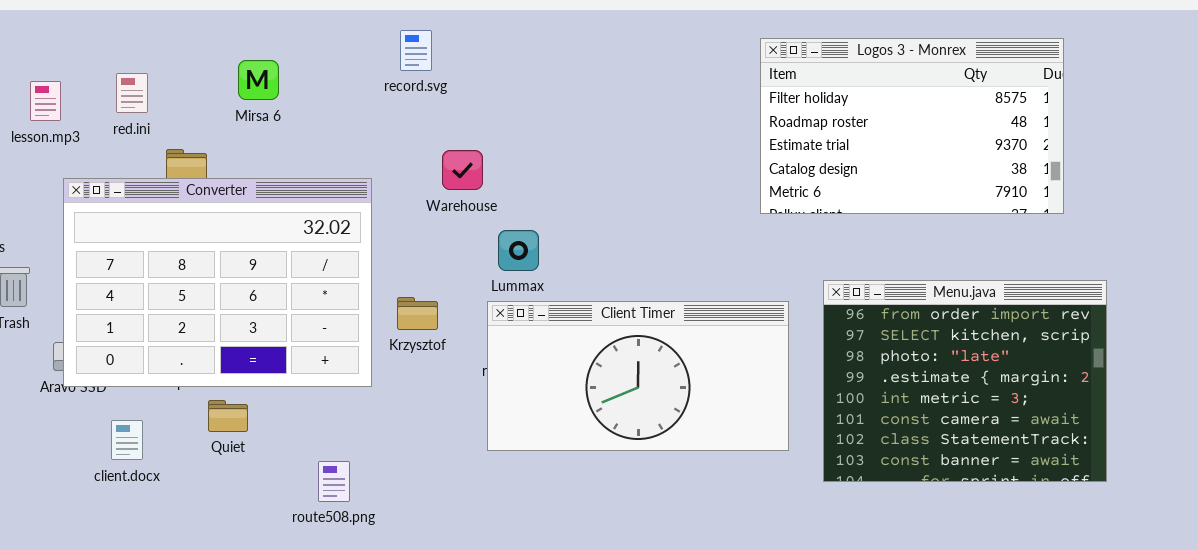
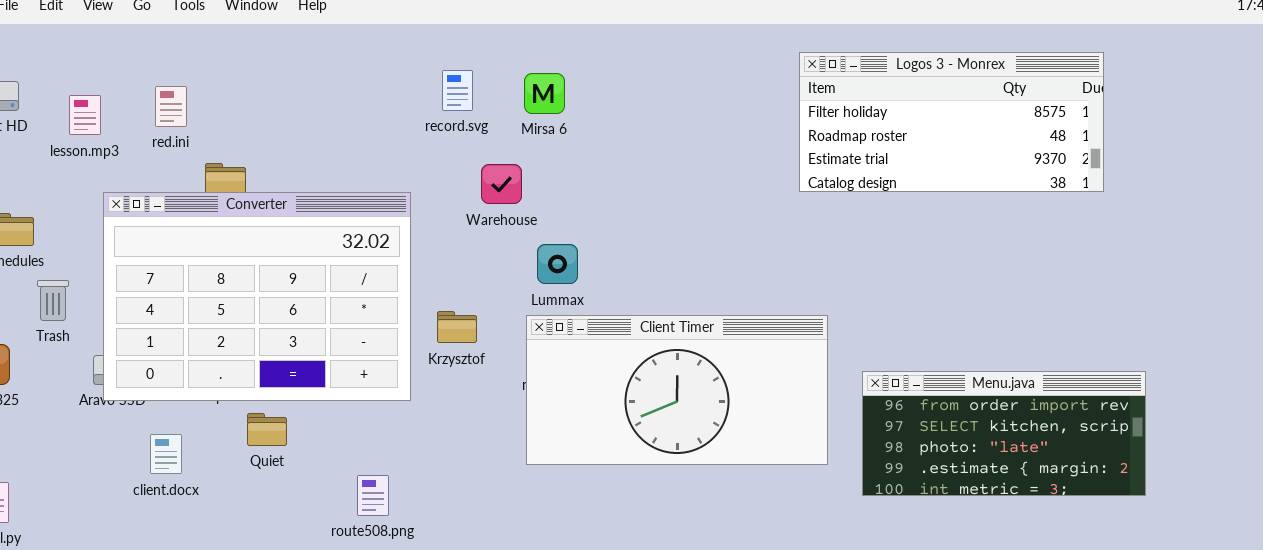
record.svg: [400,30,432,71] -> [442,70,473,111], moved
Logos 3 - Monrex: [760,38,1064,214] -> [799,52,1104,192], resized
Mirsa 6: [238,60,279,100] -> [524,73,565,114], moved
Menu.java: [823,280,1107,482] -> [862,371,1146,496], resized

